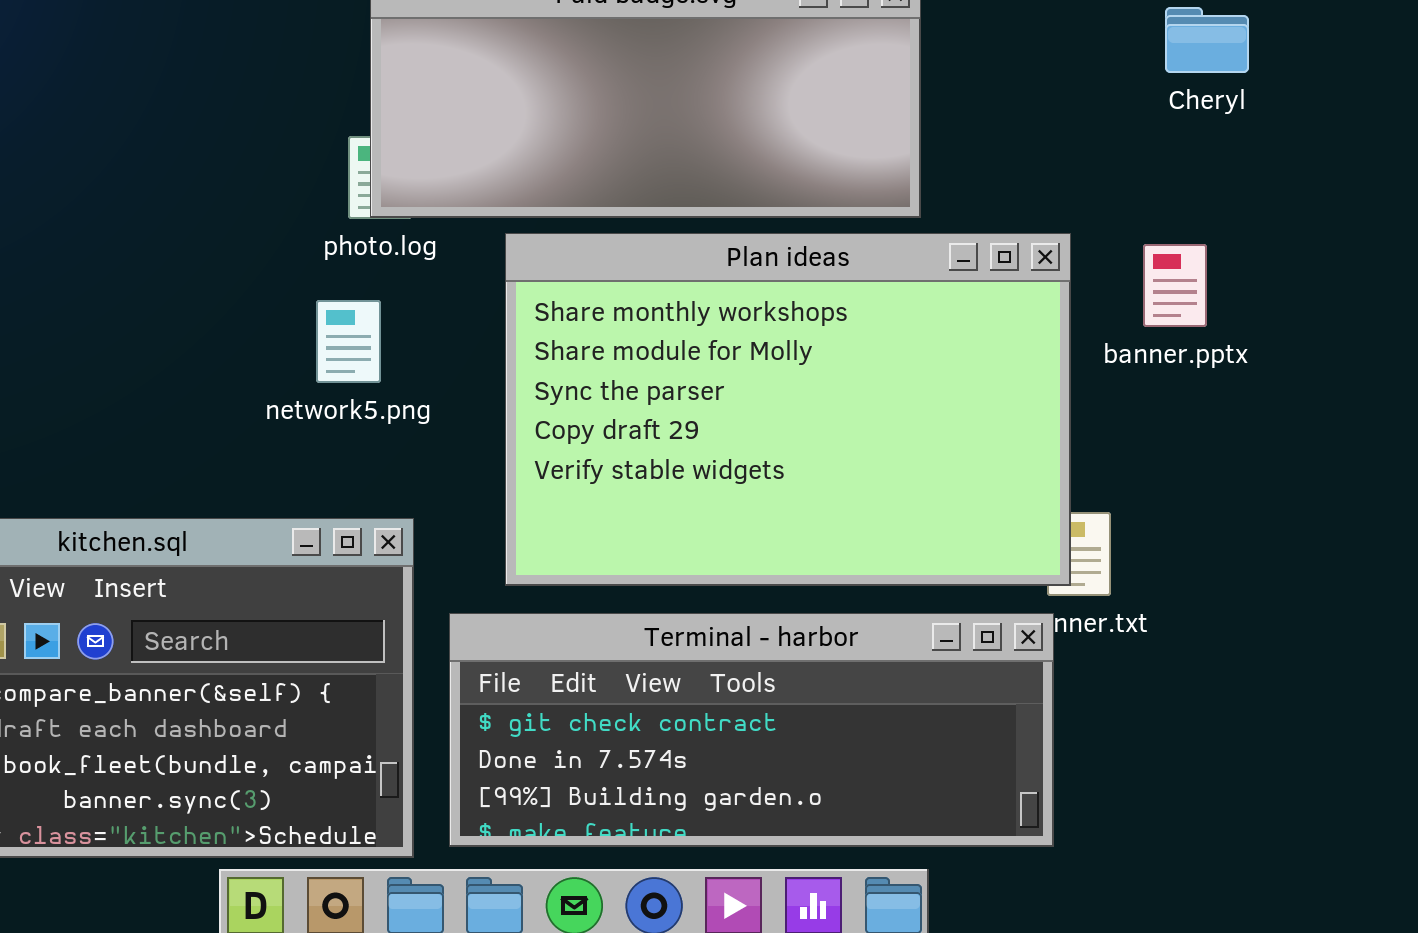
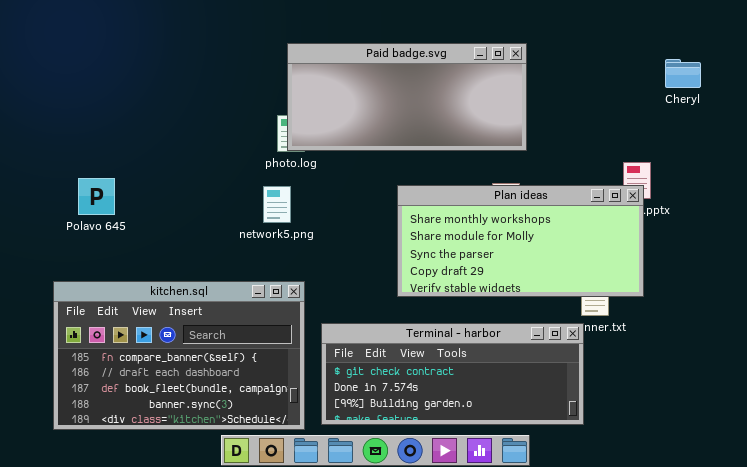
Cheryl: [1165,7,1249,73] -> [665,59,701,88], moved
Plan ideas: [505,233,1071,586] -> [397,185,644,297], moved, resized

